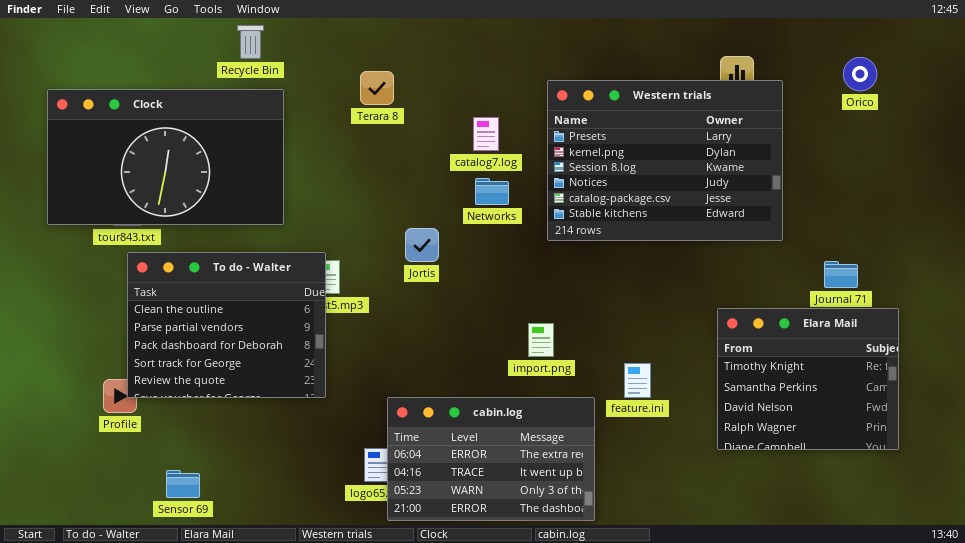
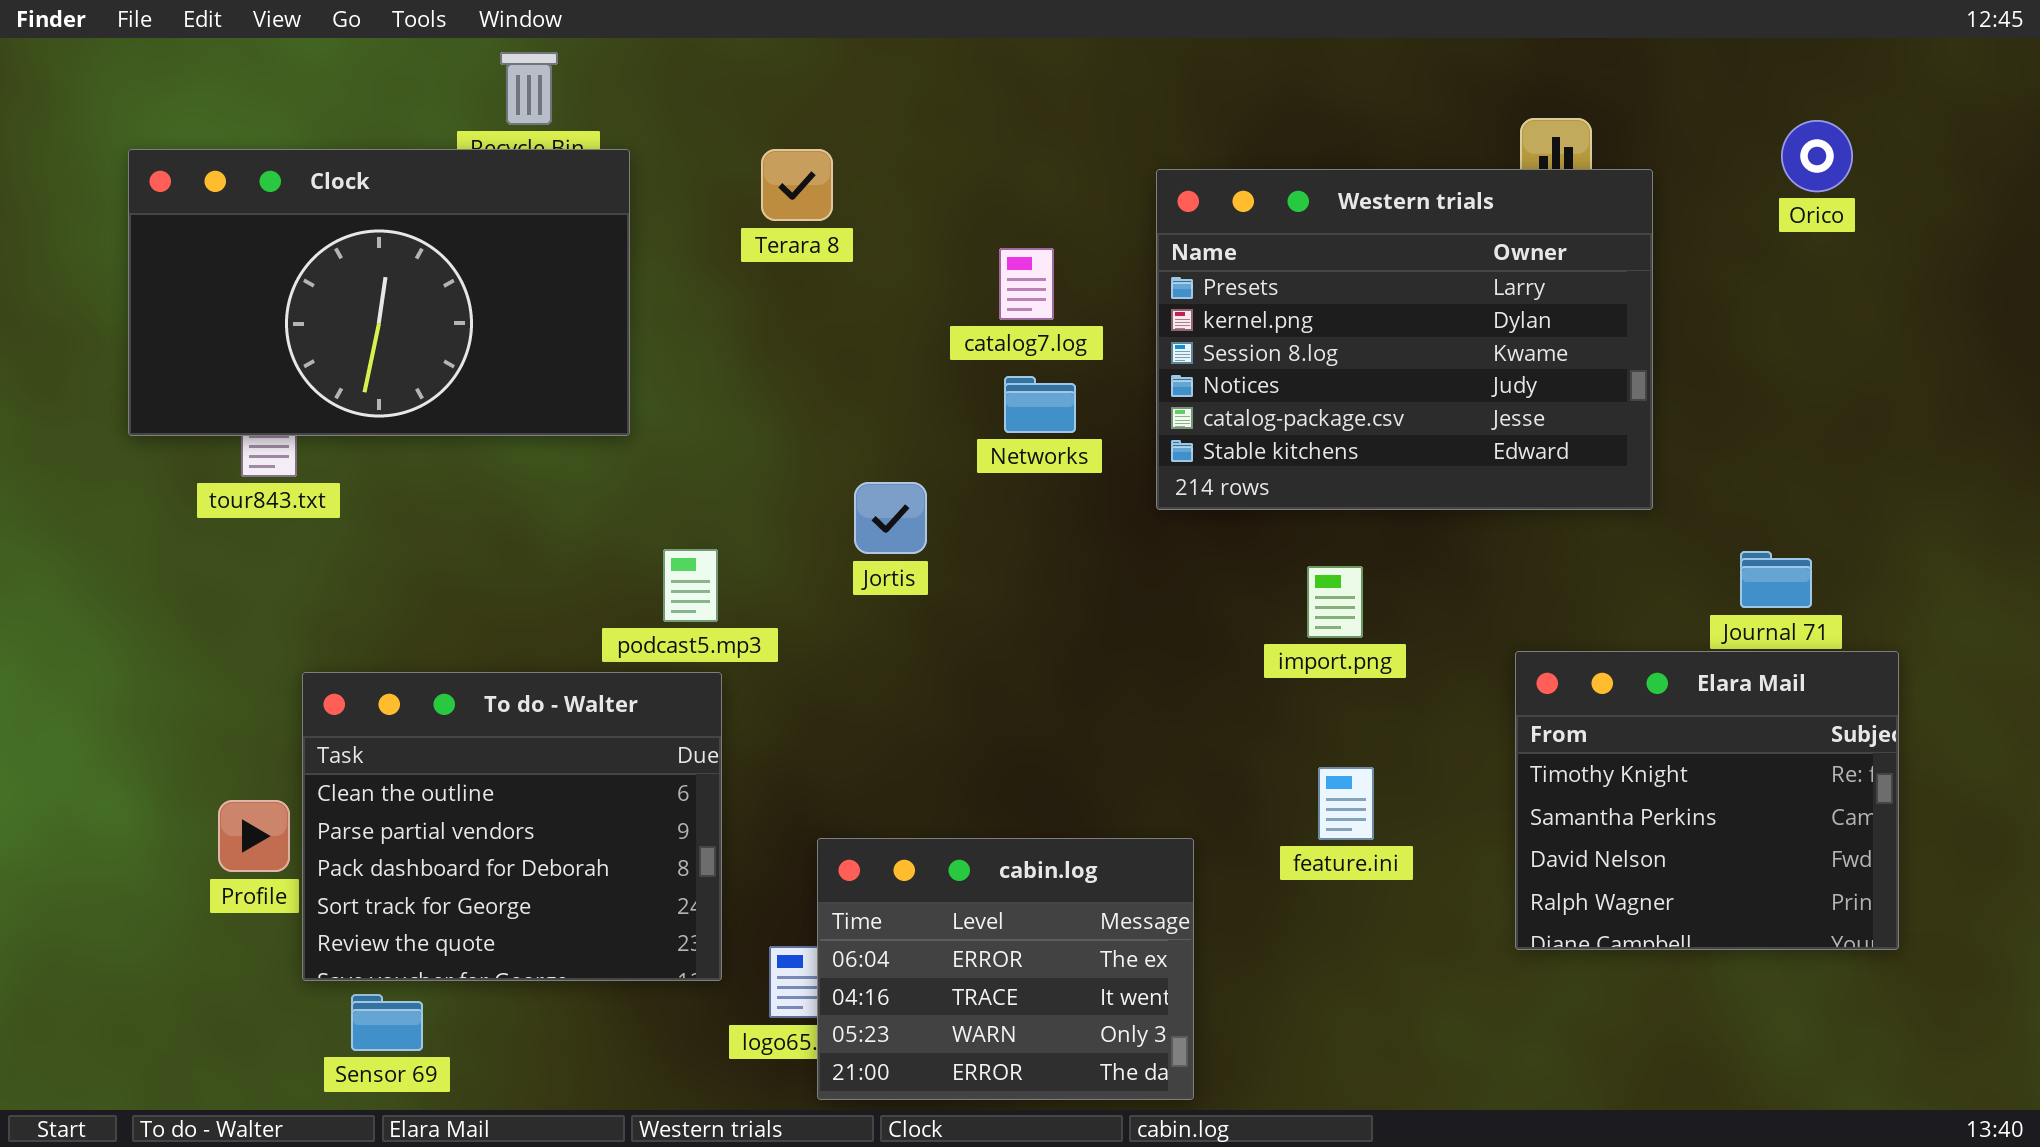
Clock: [47,89,284,225] -> [128,149,630,436], moved
To do - Walter: [127,252,326,398] -> [302,672,722,981], moved
import.png: [528,323,554,357] -> [1307,566,1363,638], moved
cabin.log: [387,397,595,521] -> [817,838,1194,1100], resized

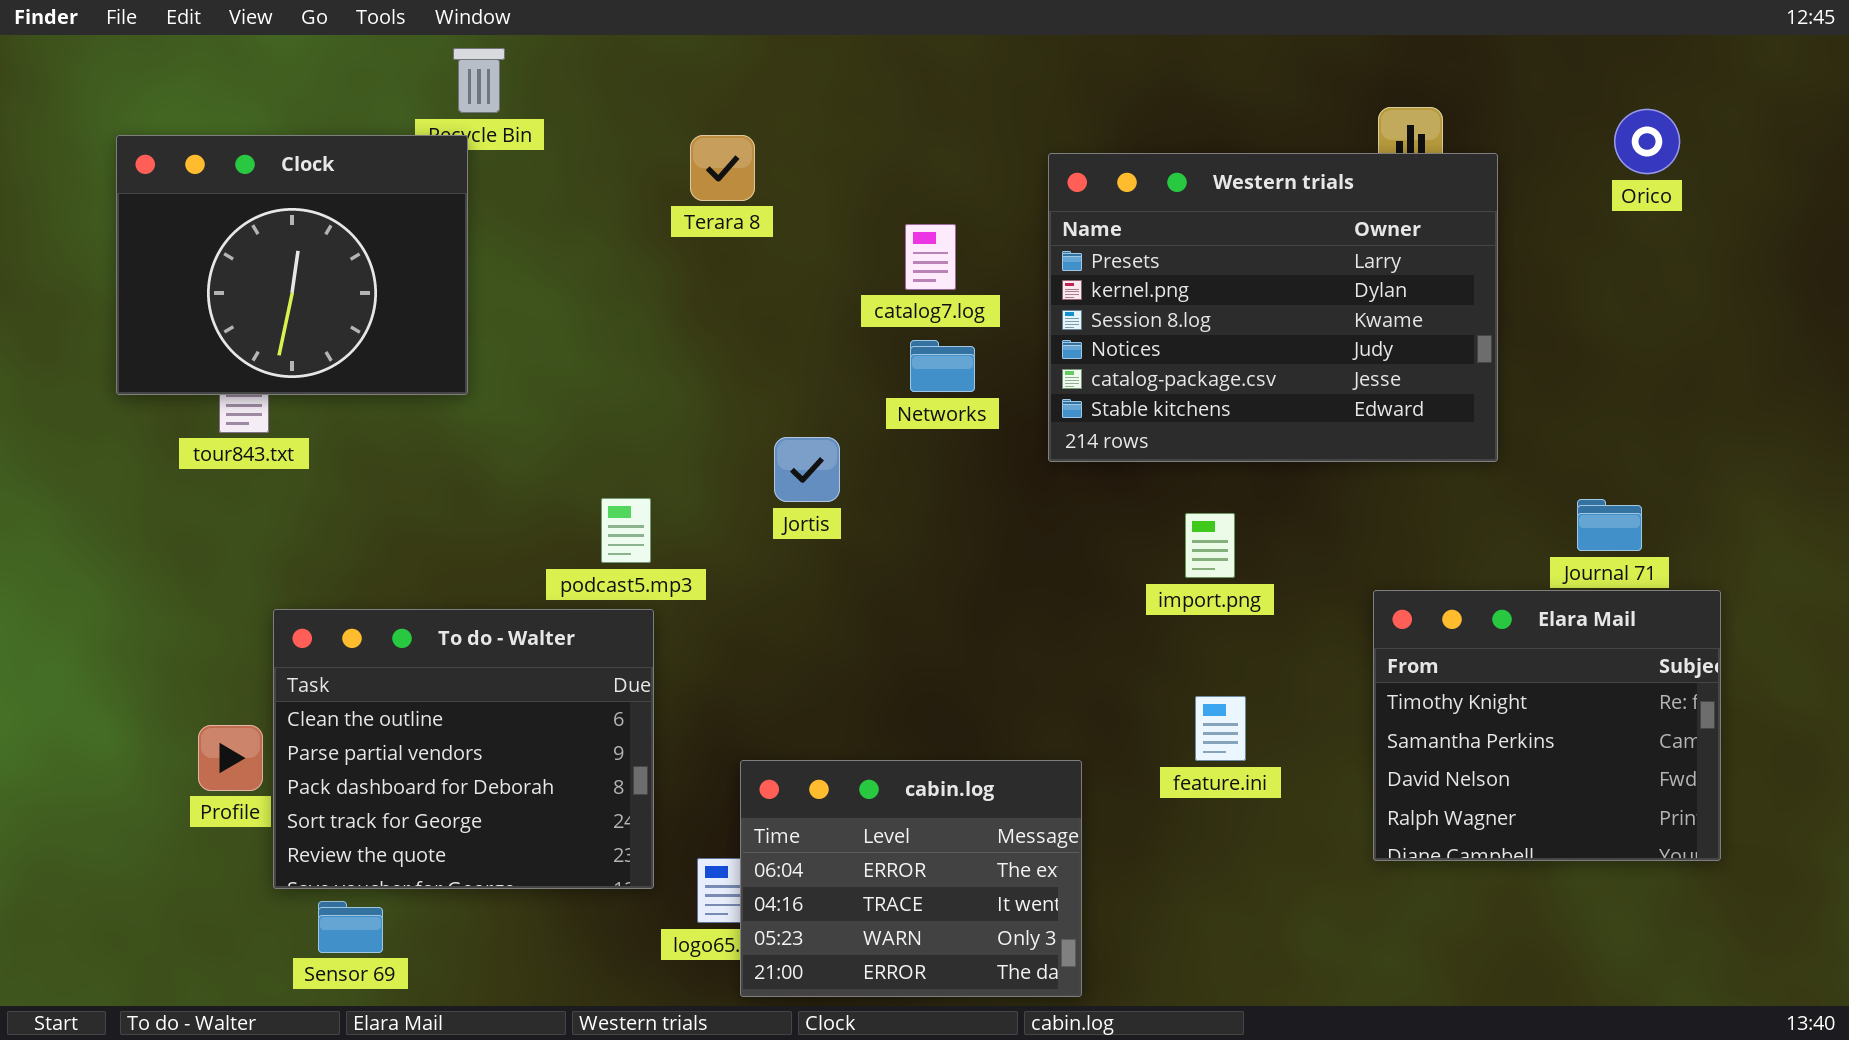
Clock: [128,149,630,436] -> [116,135,468,395], resized

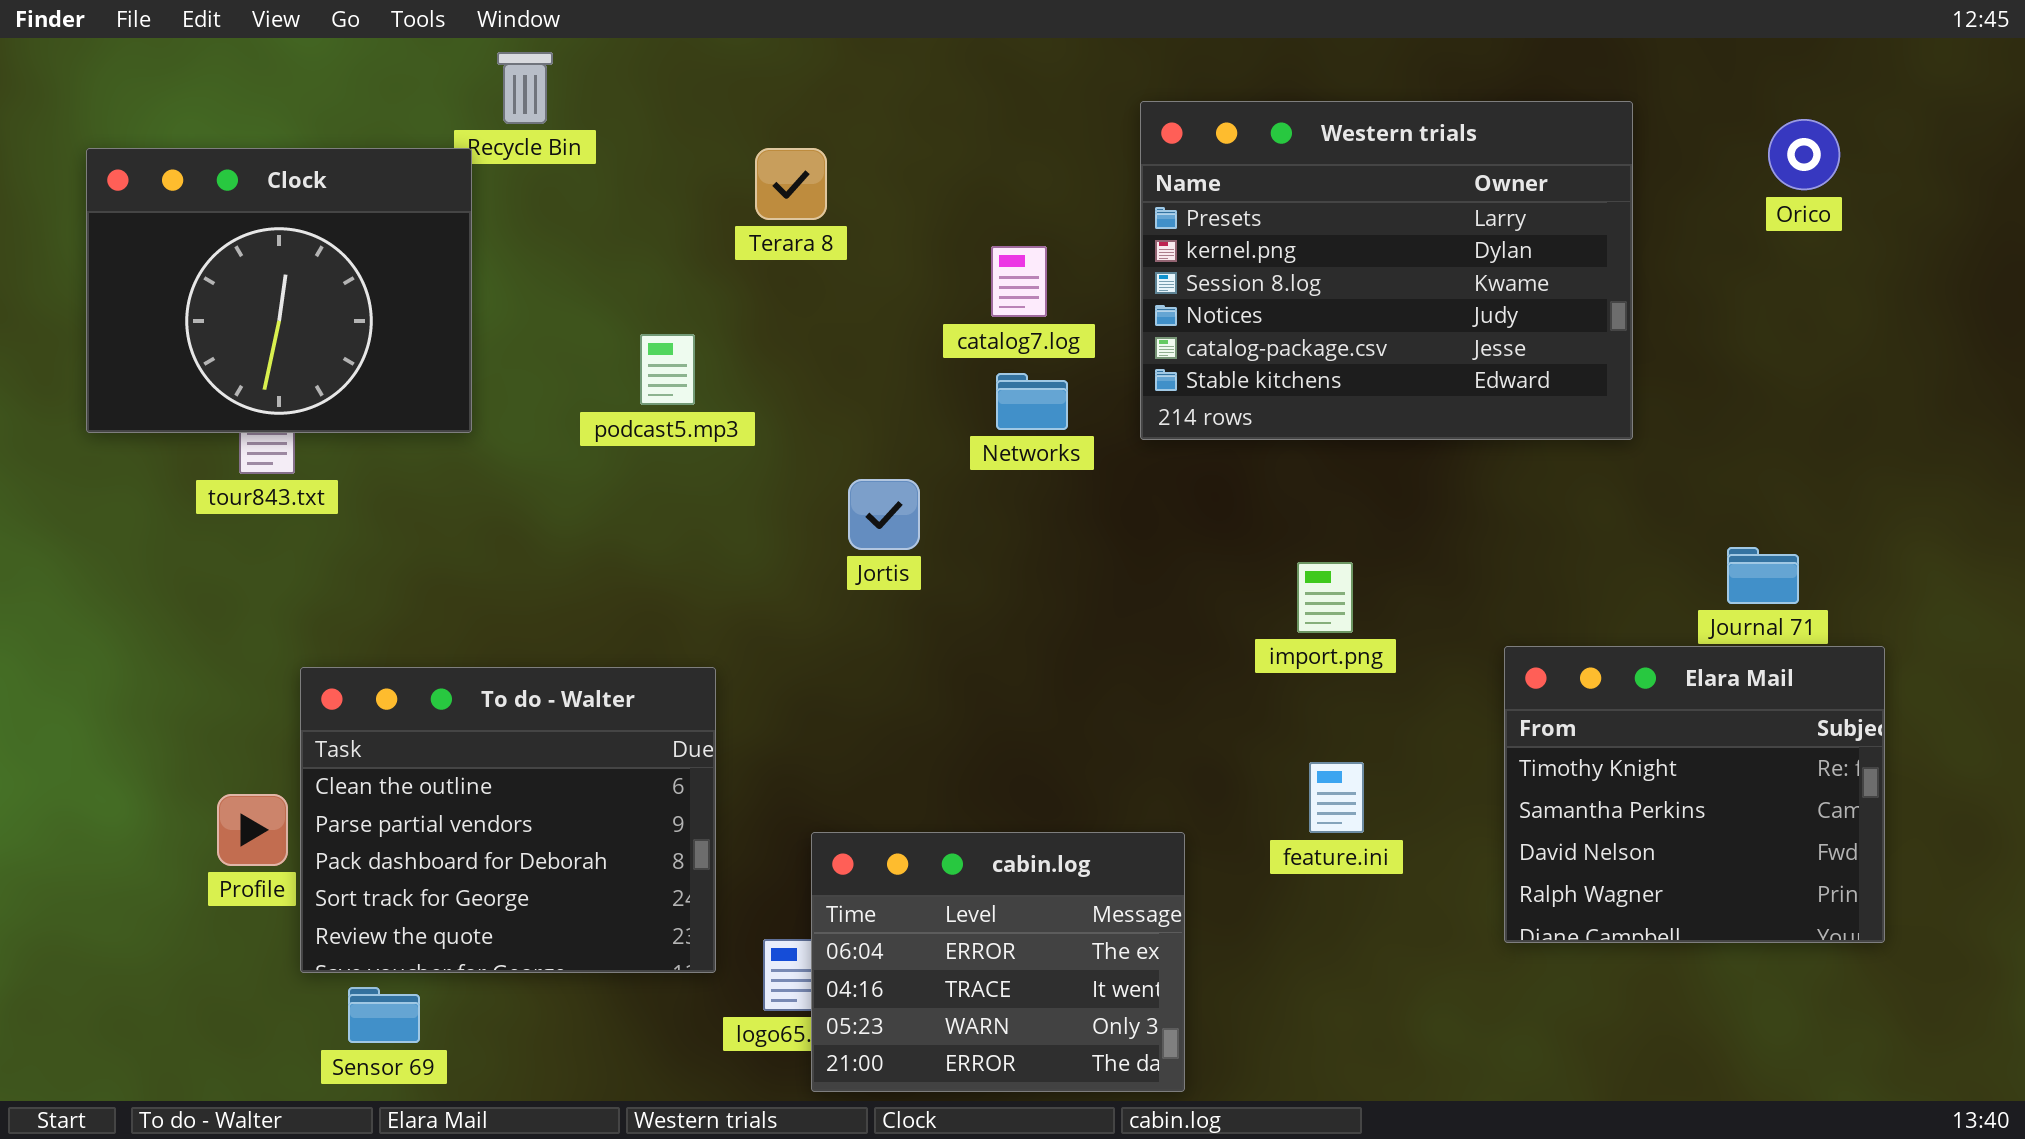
Clock: [116,135,468,395] -> [86,148,472,433], moved
Western trials: [1048,153,1498,462] -> [1140,101,1633,440], moved
podcast5.mp3: [601,498,651,563] -> [640,334,695,405], moved

